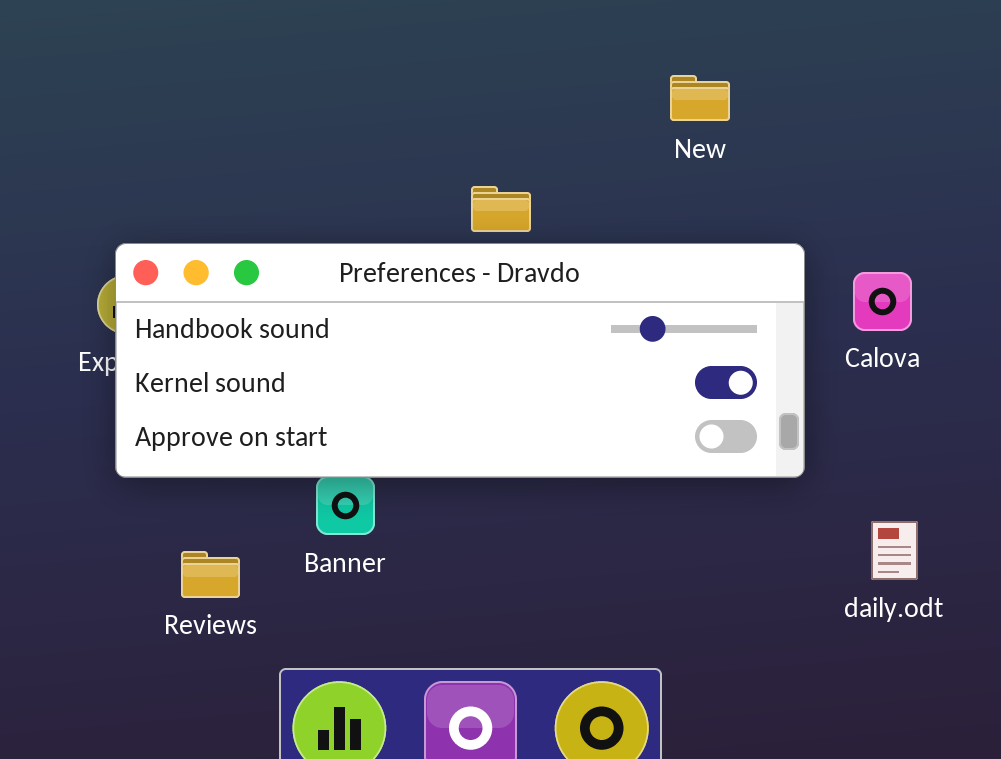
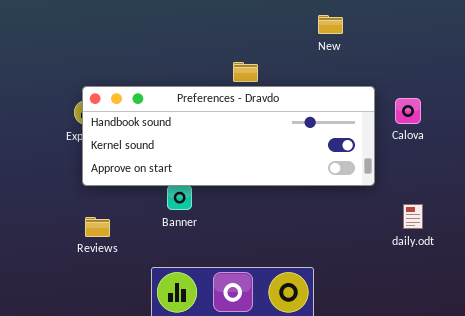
Reviews: [181,551,240,598] -> [85,217,110,237], moved

